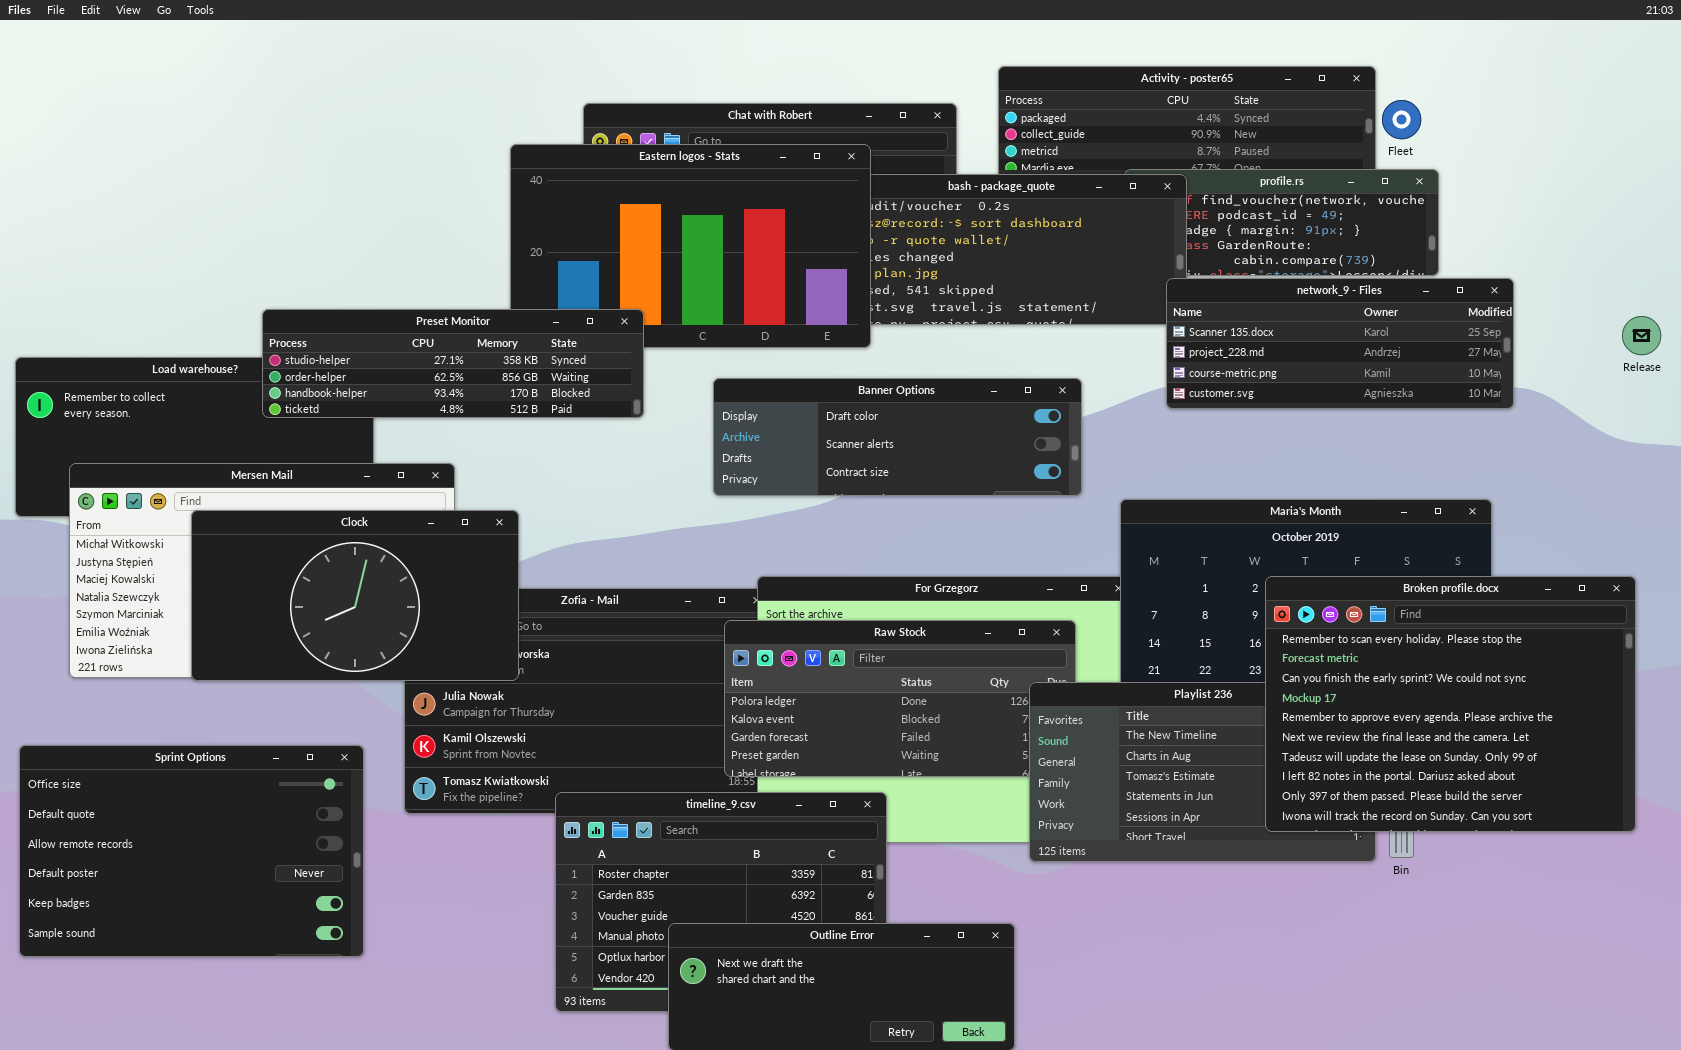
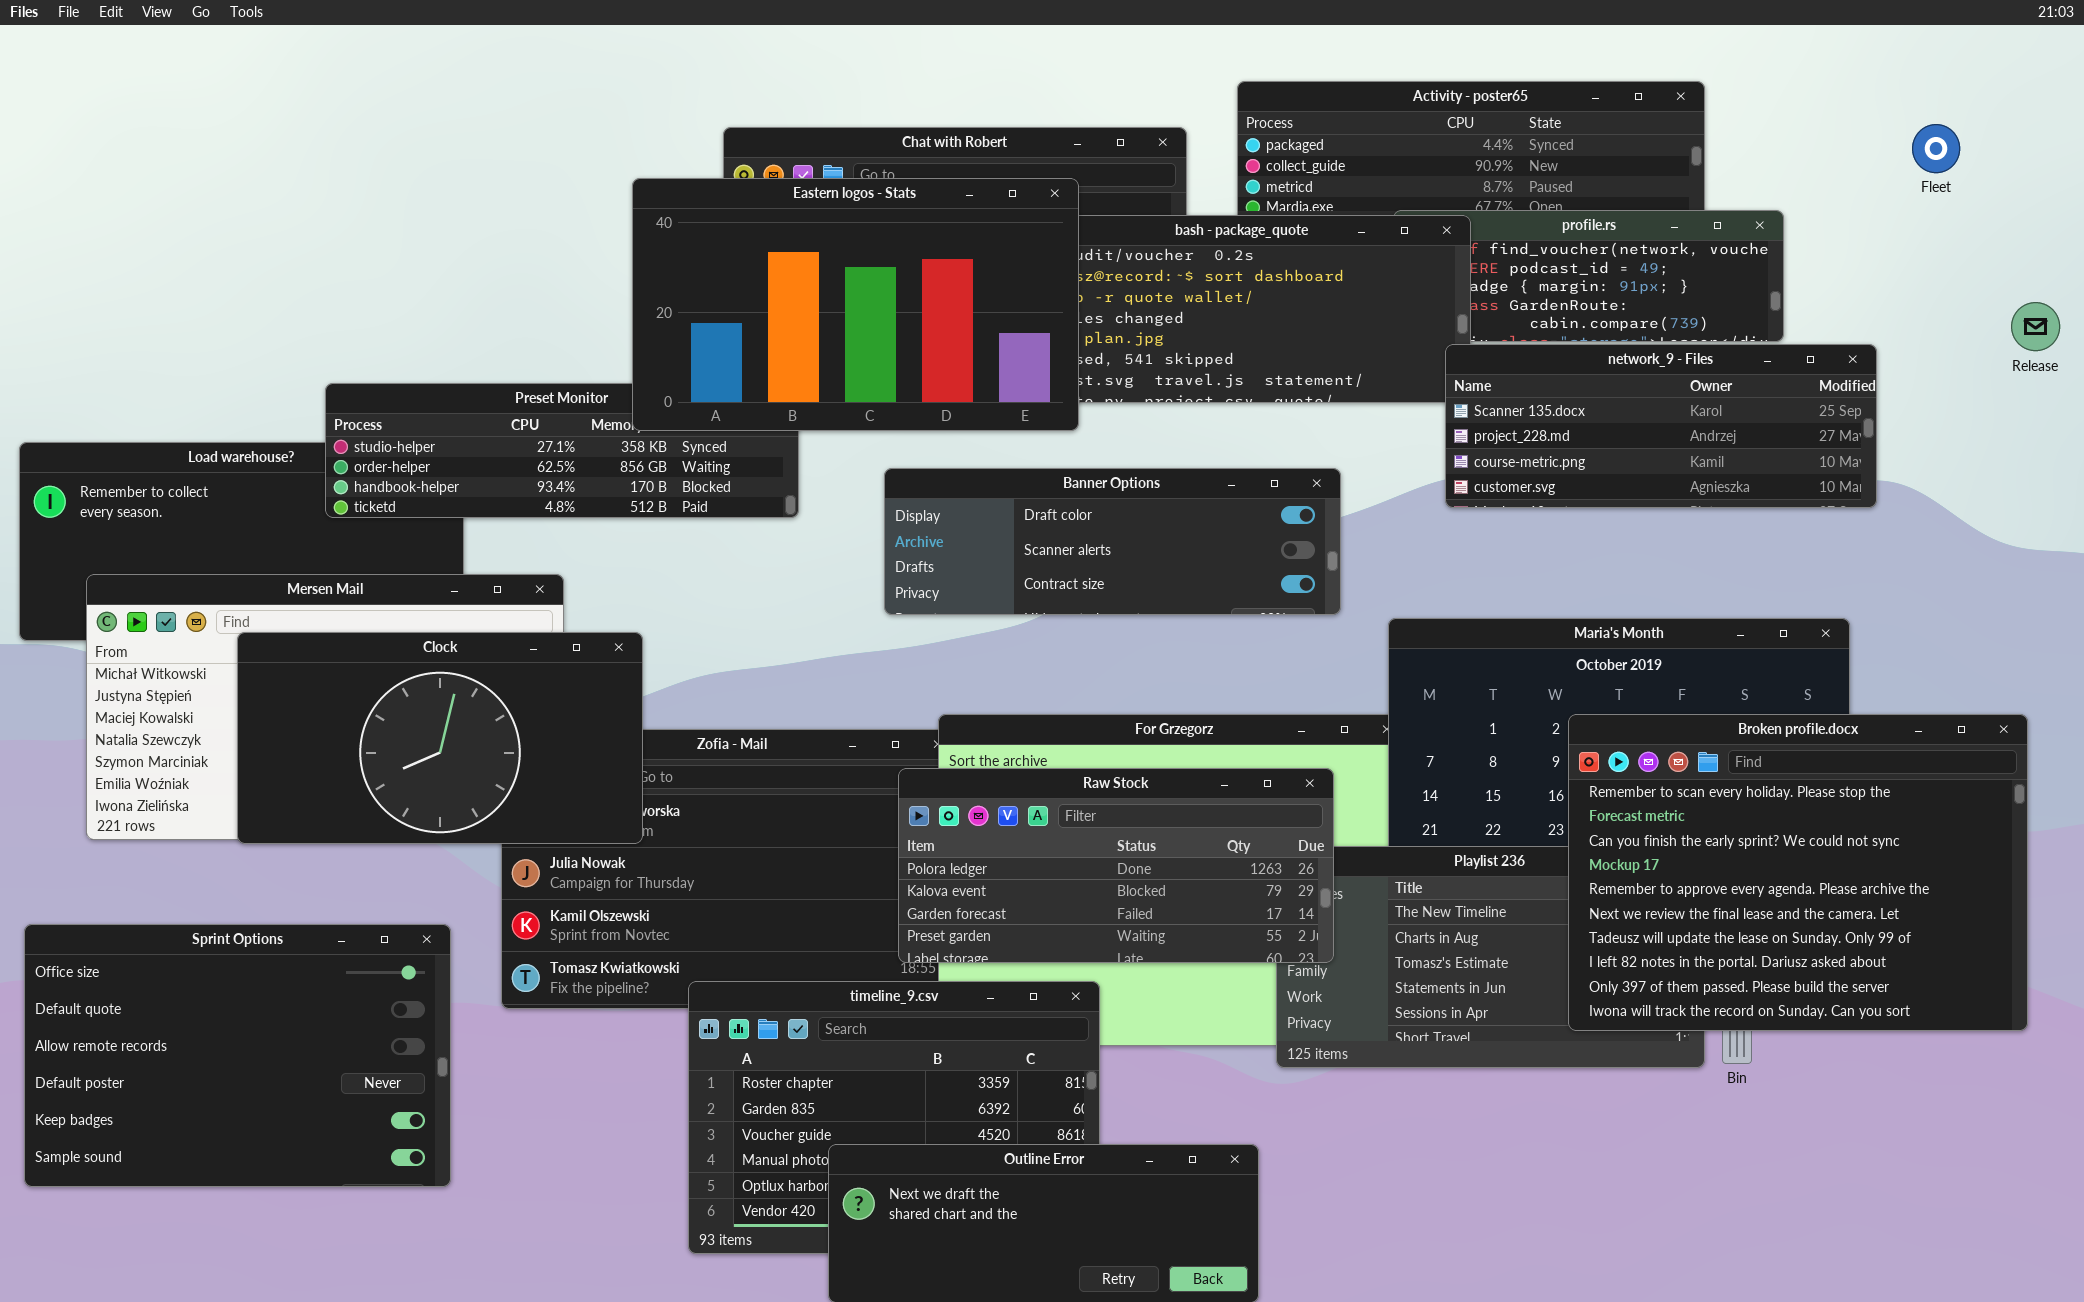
Fleet: [1382,100,1421,139] -> [1912,124,1960,173], moved
Eastern logos - Stats: [510,144,871,348] -> [632,178,1079,431], raised
Release: [1622,316,1661,355] -> [2011,302,2060,351], moved
Raw Stock: [724,620,1076,777] -> [898,768,1334,963], raised

